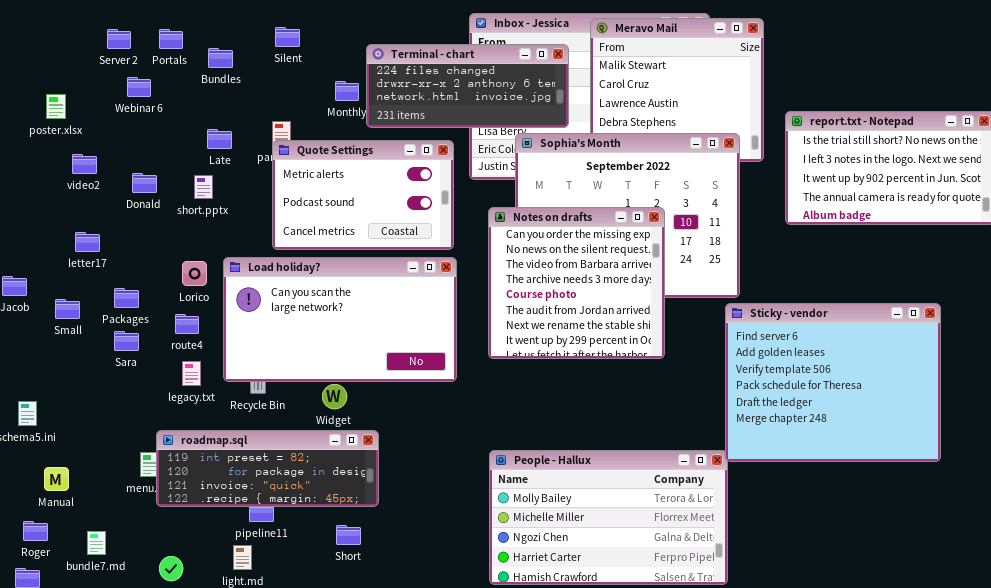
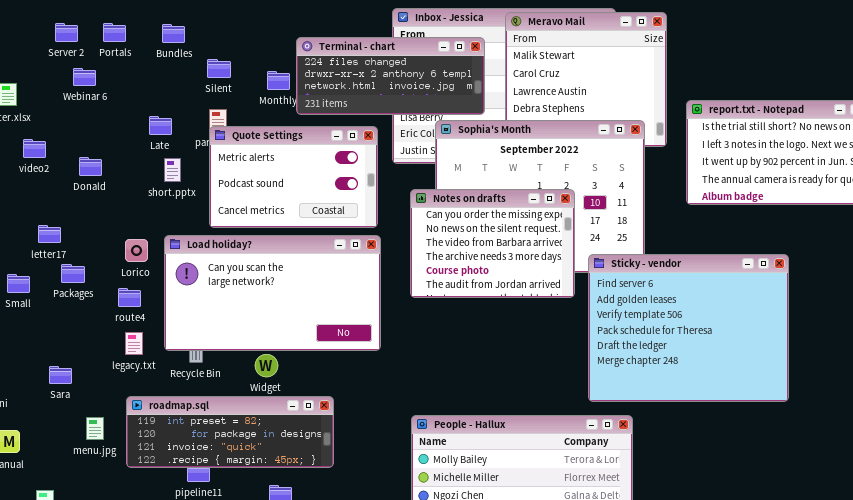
Silent: [275,27,300,47] -> [207,59,231,78], moved
Bundles: [208,48,233,68] -> [162,24,185,43], moved
short.pptx: [194,175,213,199] -> [164,158,181,182], moved
Notes on drafts: [488,207,665,359] -> [410,189,575,298], resized
letter17: [75,232,100,252] -> [38,225,61,243], moved
Sticky - vendor: [725,303,941,462] -> [588,254,789,402], moved
Sara: [114,331,139,351] -> [49,366,72,384], moved
roadmap.sql: [156,430,379,507] -> [126,396,334,468], moved

